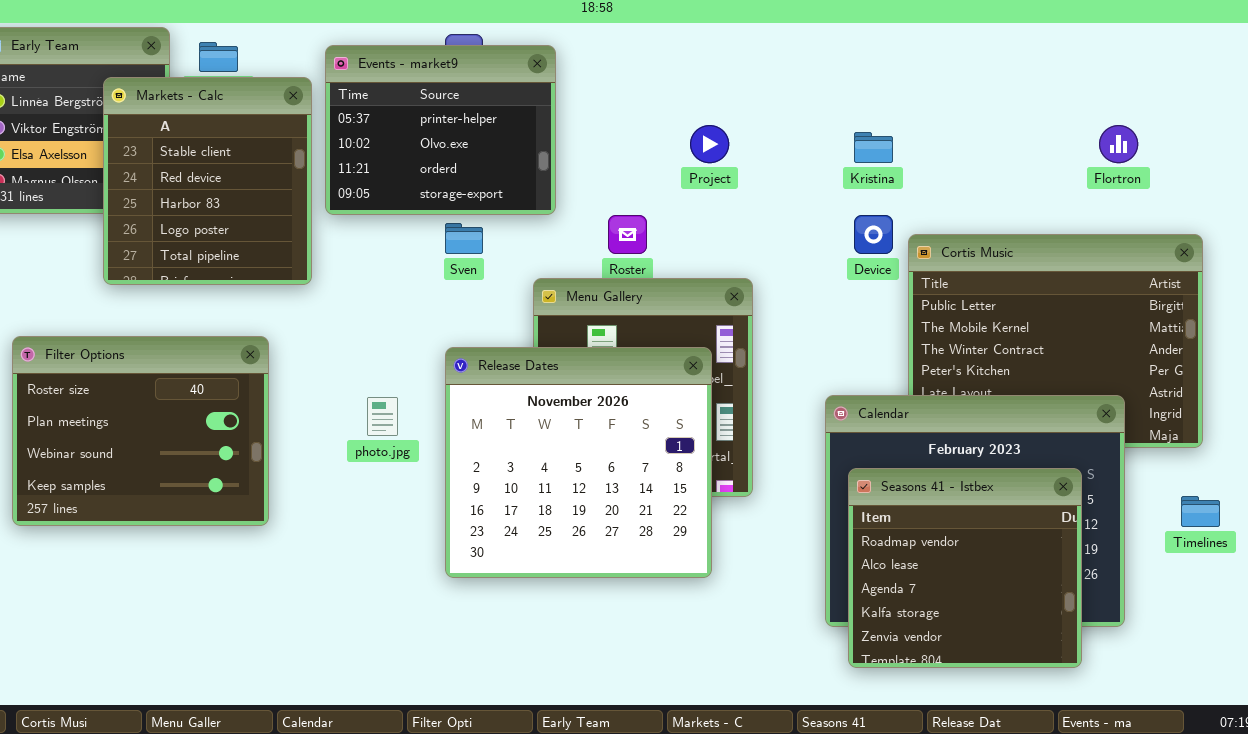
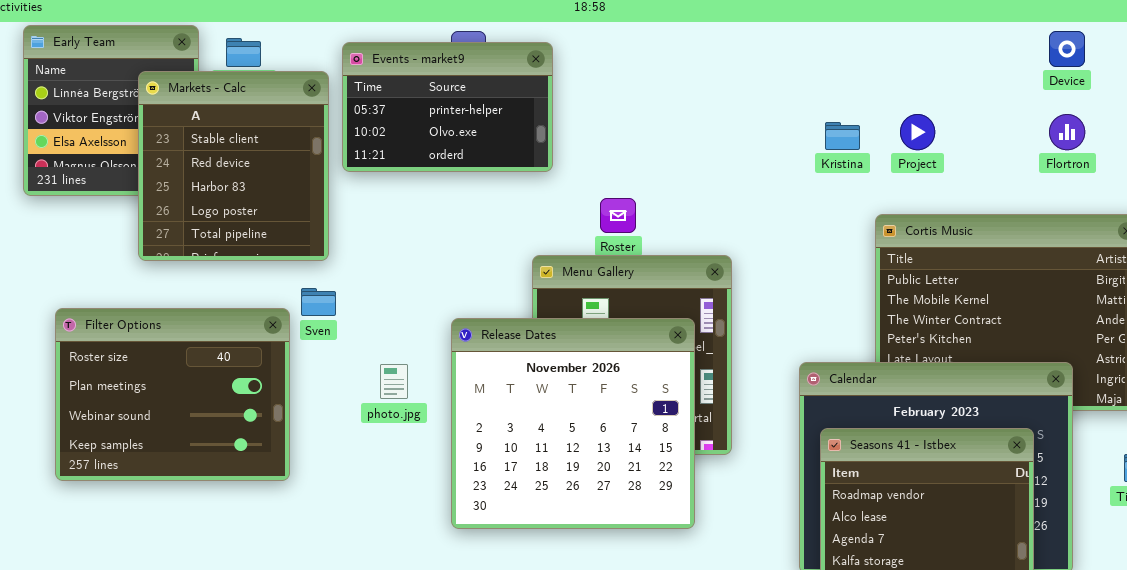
Events - market9: [325,45,556,215] -> [342,42,553,172], resized
Project: [690,125,729,163] -> [900,114,935,150], moved
Device: [854,215,893,254] -> [1049,31,1085,67], moved
Sven: [445,223,483,254] -> [301,288,336,316], moved

